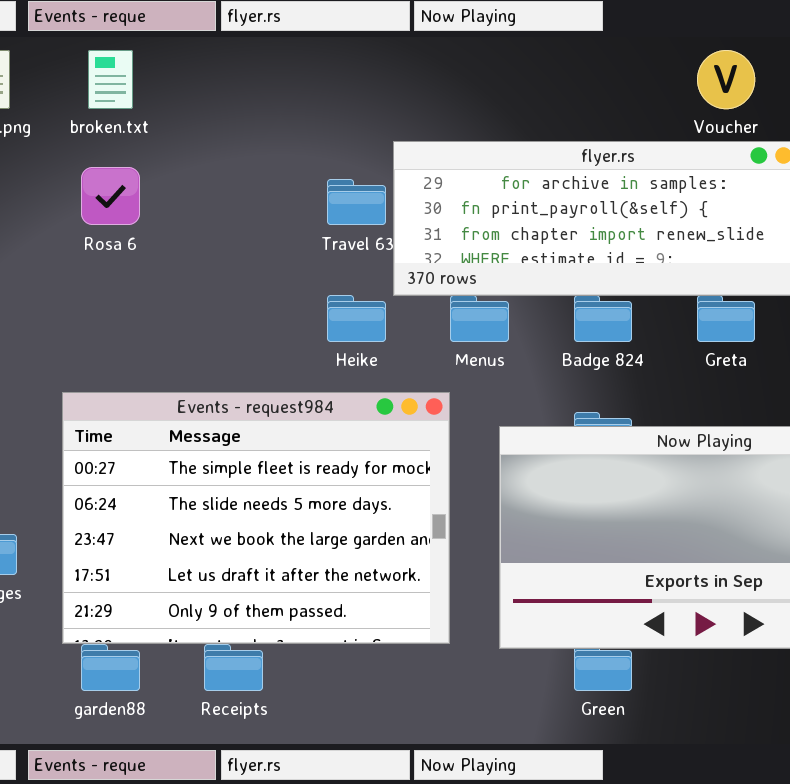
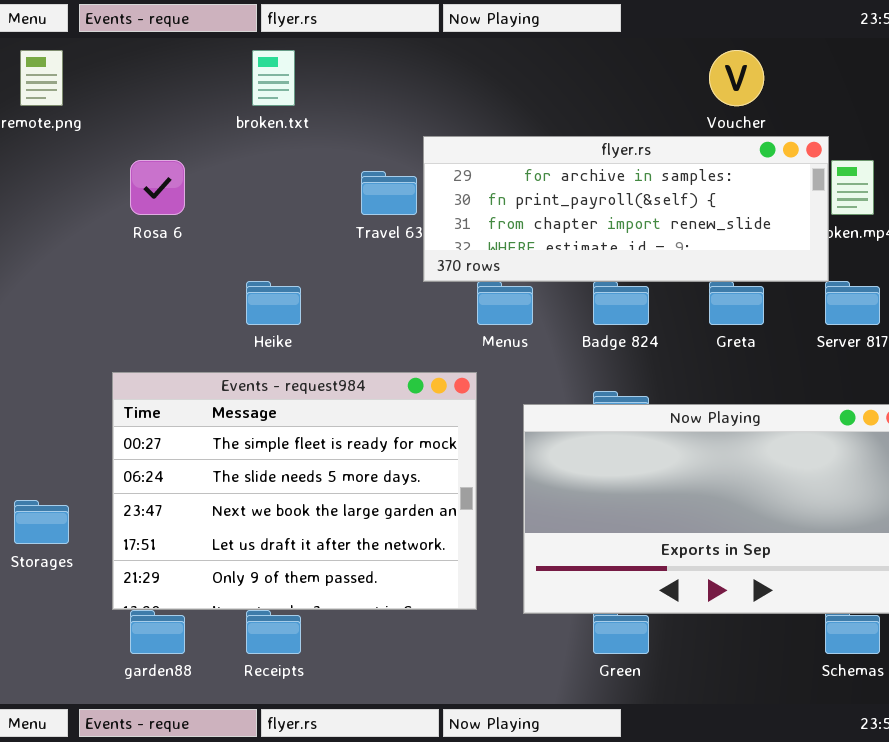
broken.txt: [88,50,133,109] -> [252,50,295,106], moved
Heike: [327,295,386,342] -> [246,281,301,325], moved

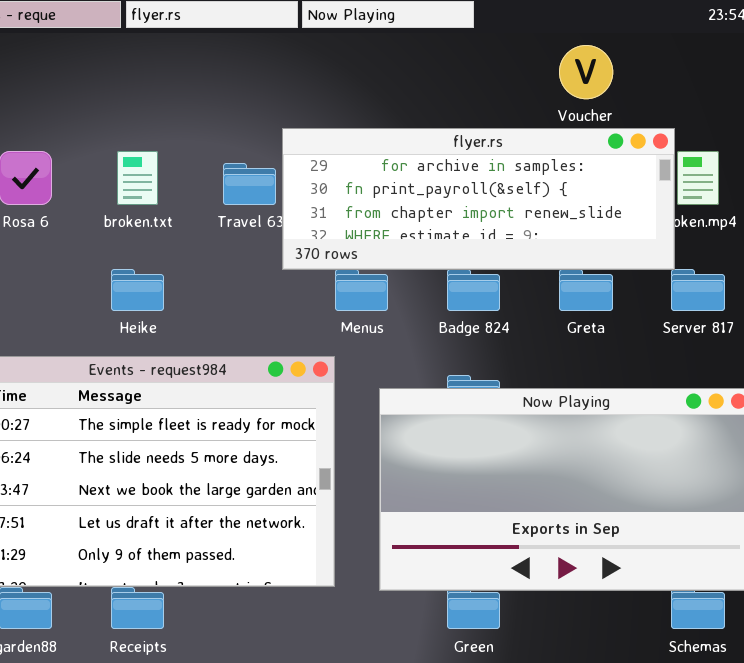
broken.txt: [252,50,295,106] -> [117,151,158,205], moved

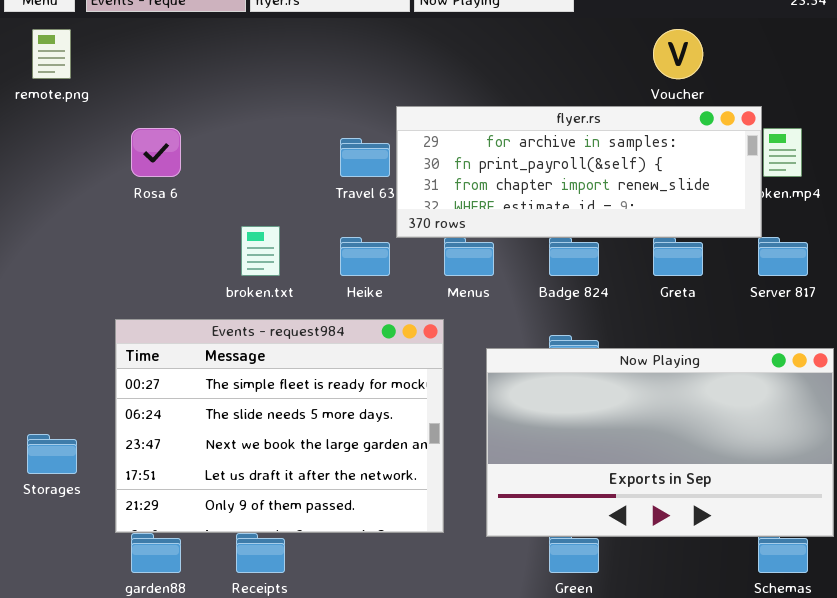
broken.txt: [117,151,158,205] -> [241,226,280,276], moved
Heike: [111,269,164,311] -> [340,237,390,276], moved

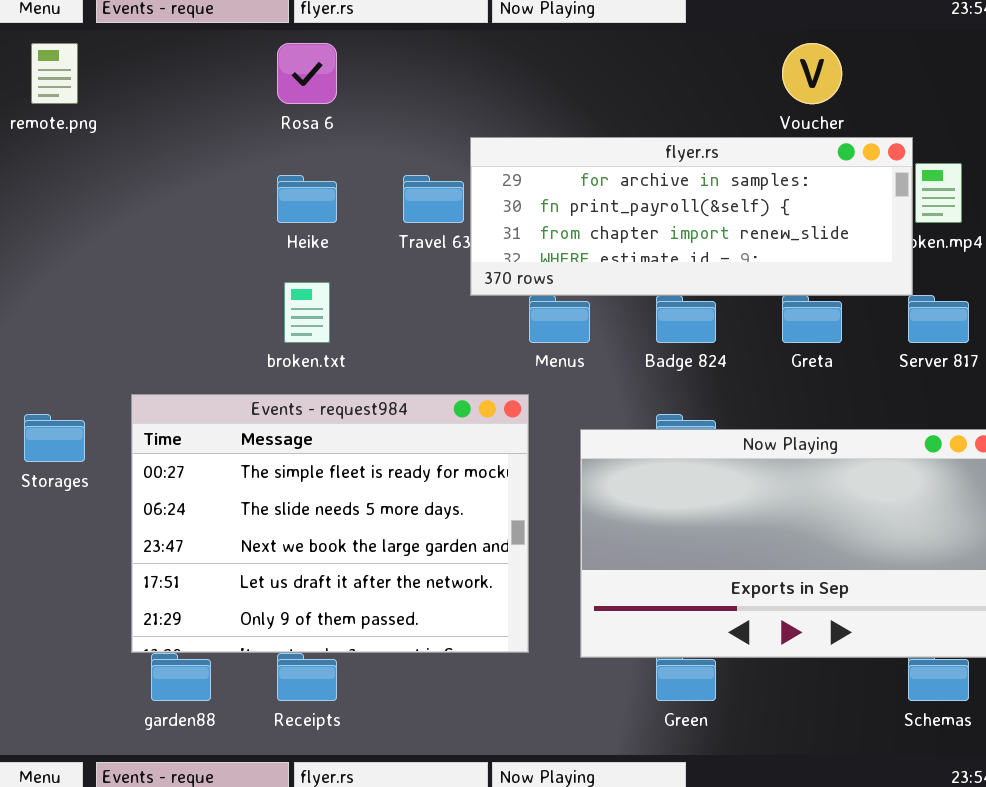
Rosa 6: [131,128,181,177] -> [277,43,337,104], moved
Heike: [340,237,390,276] -> [277,175,337,223], moved
Storages: [27,434,77,474] -> [24,414,85,462], moved

